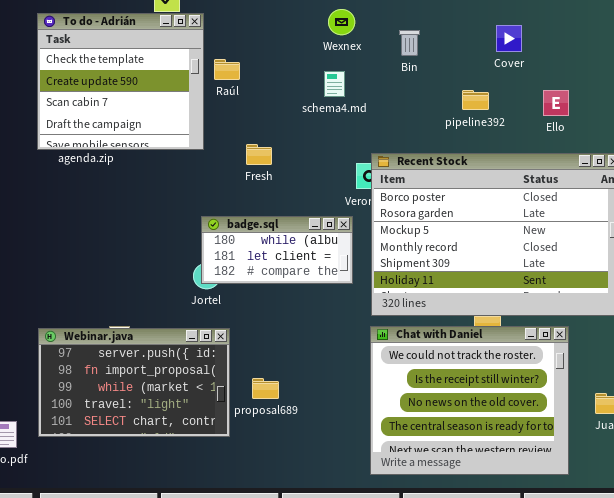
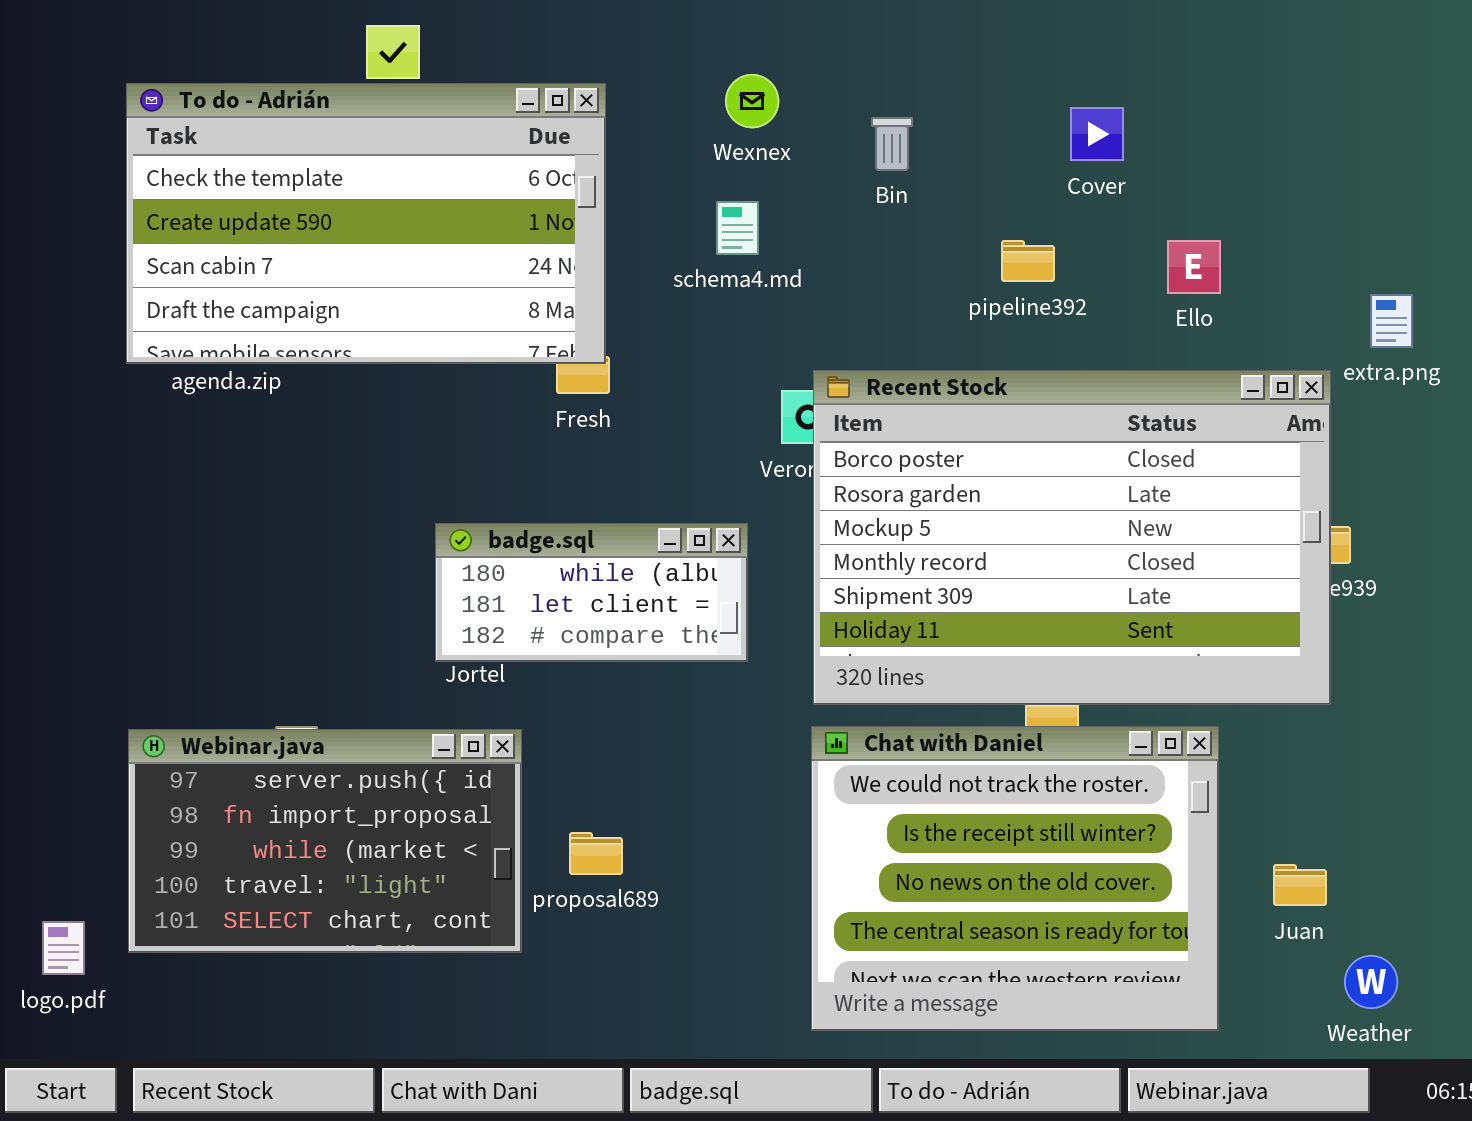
To do - Adrián: [37,13,204,150] -> [126,83,606,364], resized
badge.sql: [201,216,353,284] -> [435,523,748,662], moved

